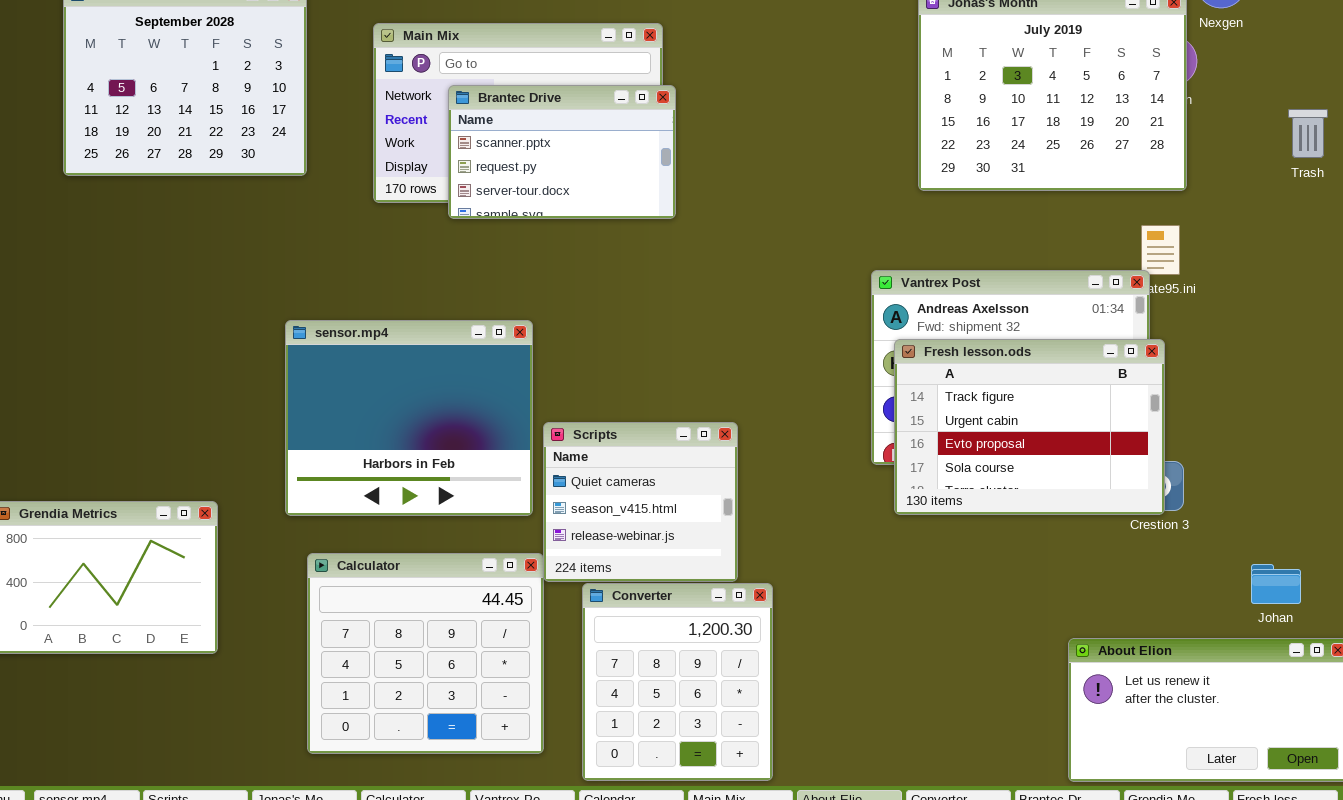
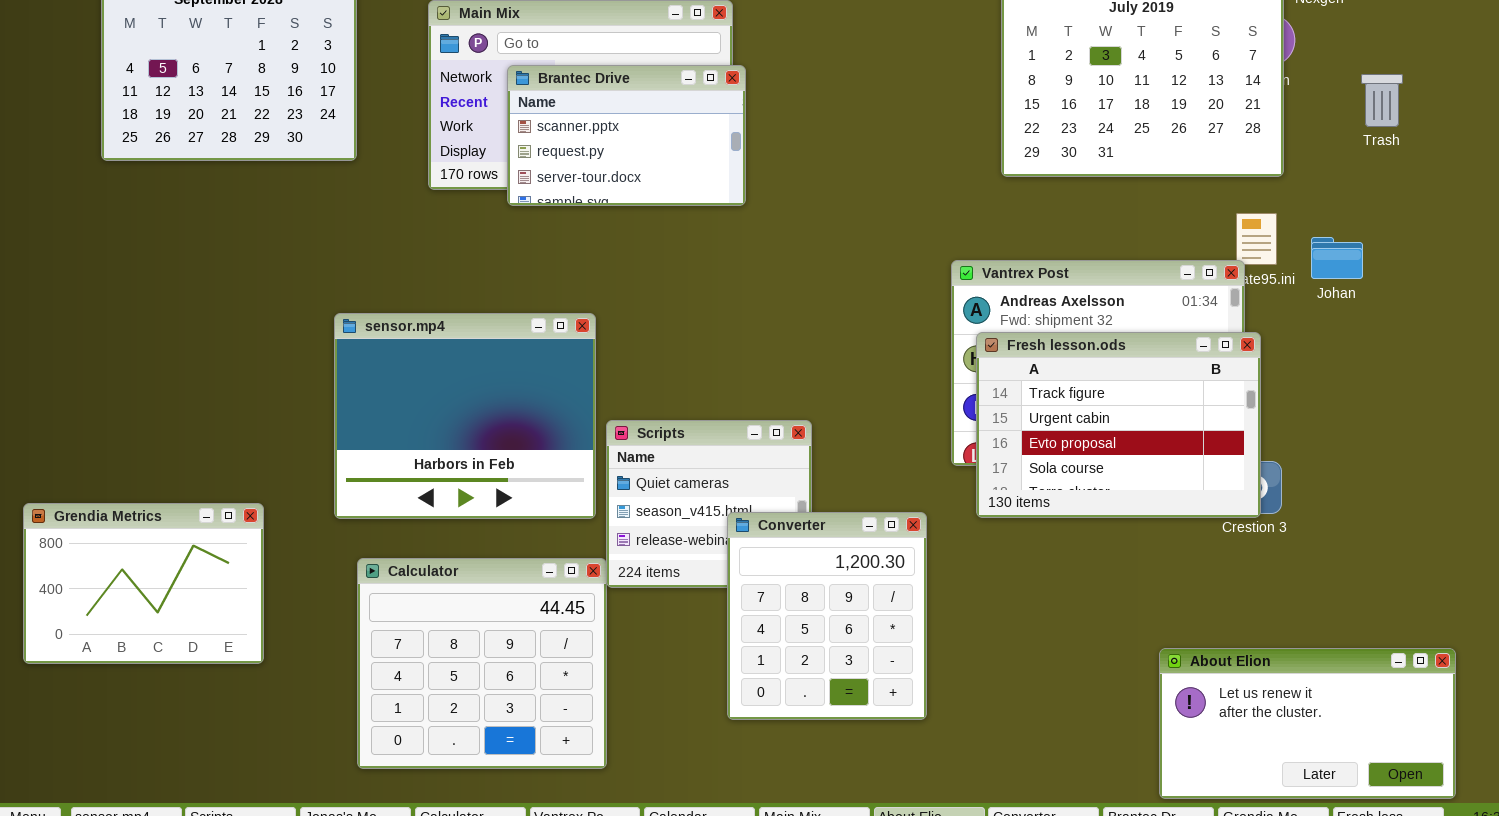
Trash: [1288,109,1328,158] -> [1361,74,1403,127], moved
Johan: [1251,564,1301,604] -> [1311,237,1363,279], moved
Converter: [582,583,773,781] -> [727,512,927,720], moved

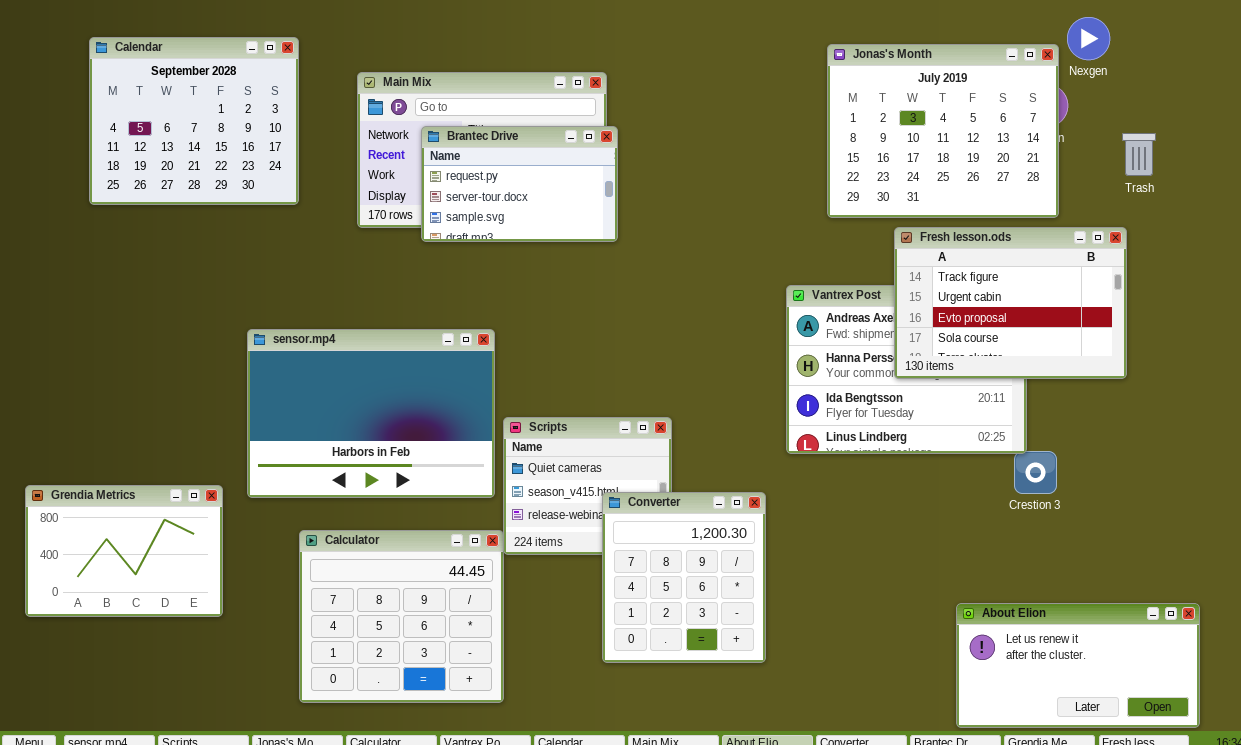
Brantec Drive: [507,65,746,206] -> [421,126,618,242], scrolled down 1 row
sensor.mp4: [334,313,596,519] -> [247,329,495,498], resized
Fresh lesson.ods: [976,332,1261,518] -> [894,227,1127,379], moved

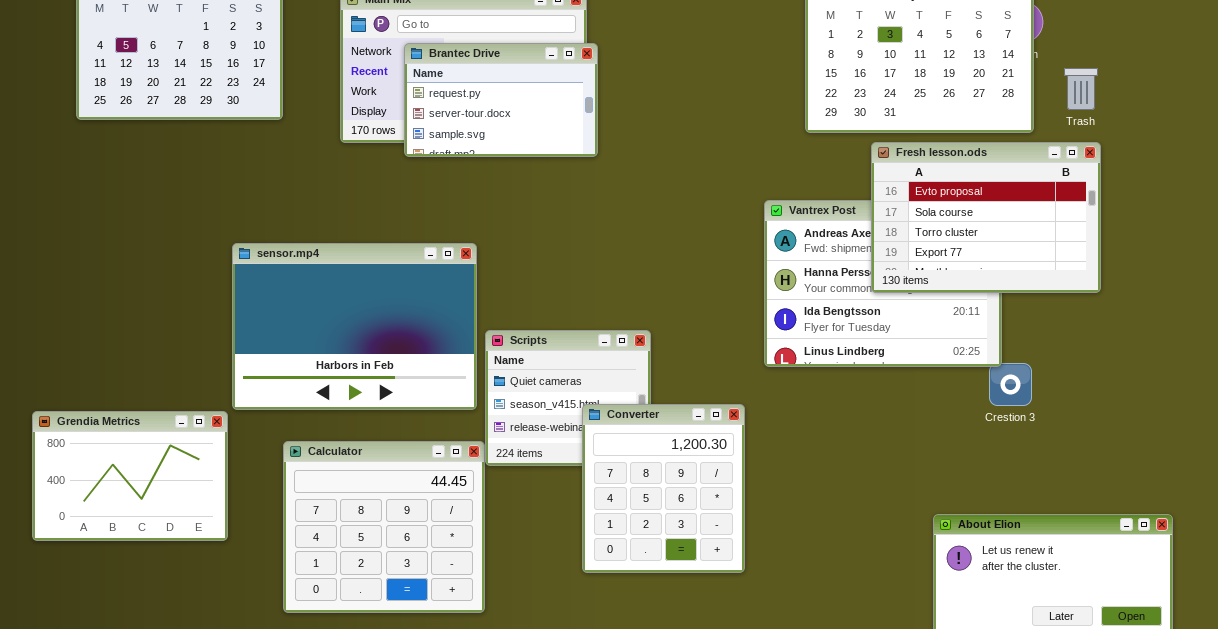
Trash: [1122,133,1156,176] -> [1064,68,1098,110], moved
Fresh lesson.ods: [894,227,1127,379] -> [871,142,1101,293], scrolled down 2 rows
Grendia Metrics: [25,485,223,617] -> [32,411,228,541], moved

